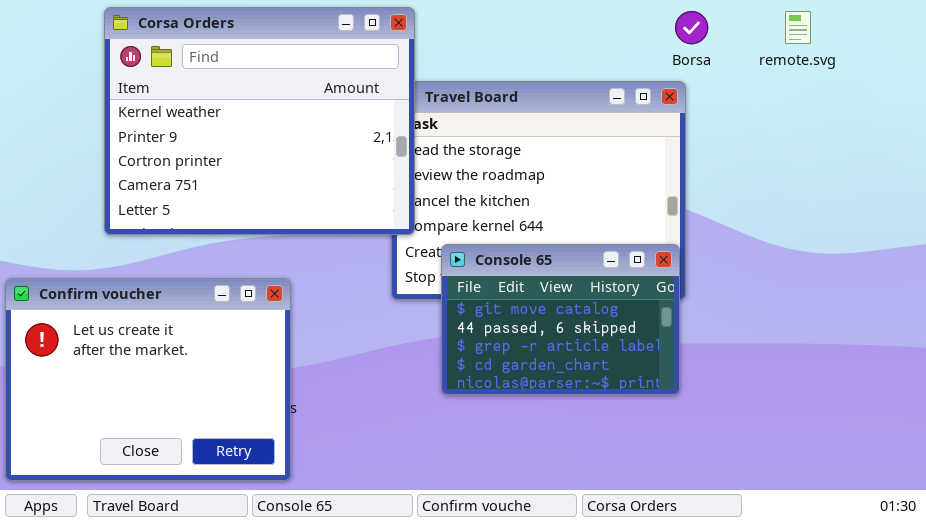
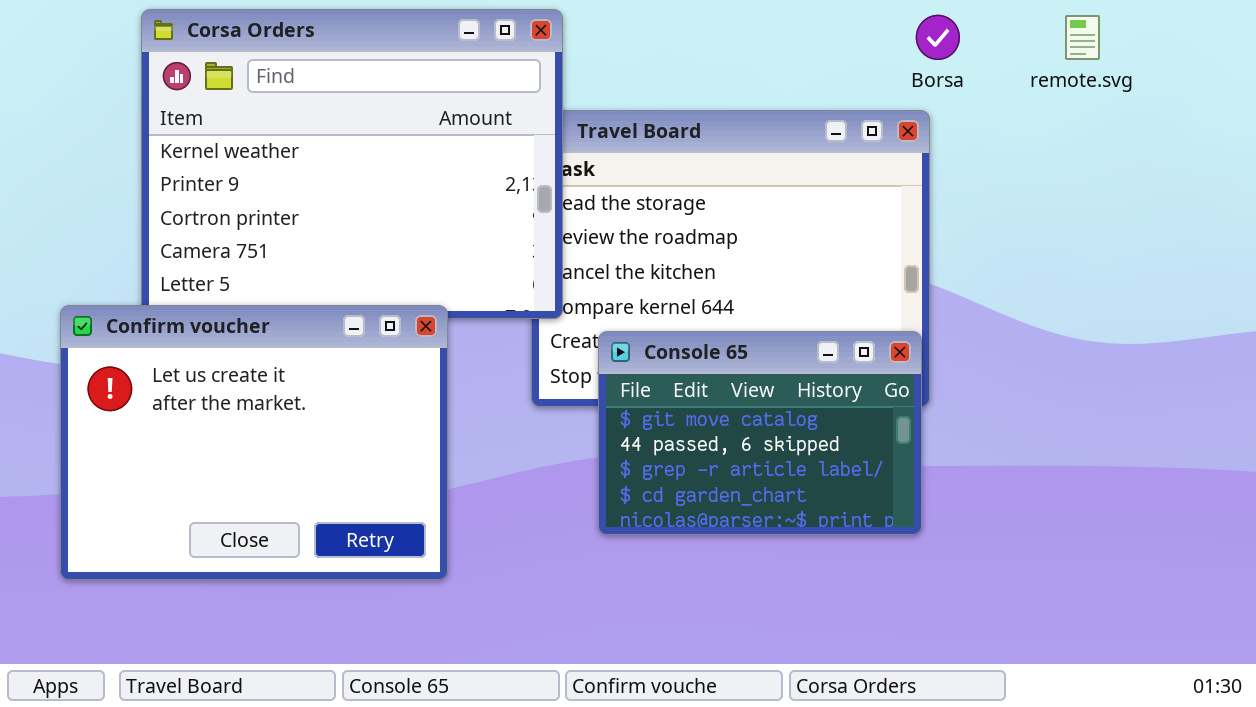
Confirm voucher: [5,278,291,481] -> [60,305,448,580], moved

